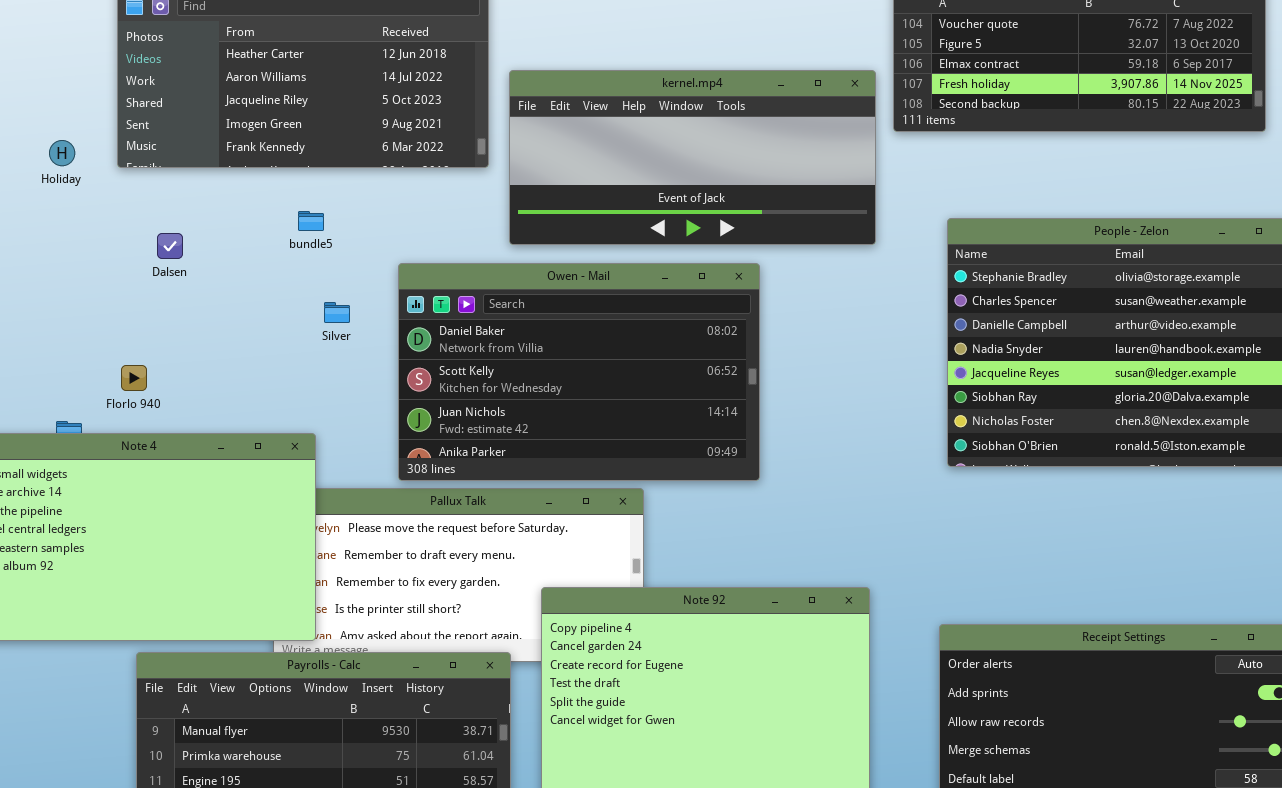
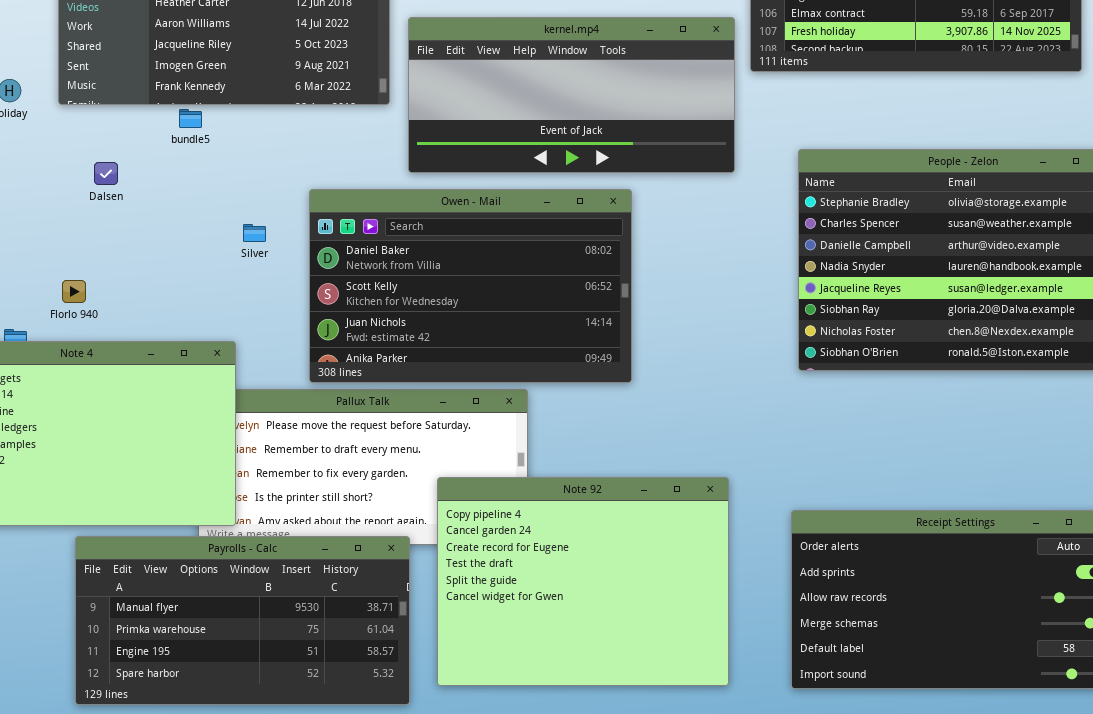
bundle5: [298,211,324,231] -> [179,109,202,128], moved

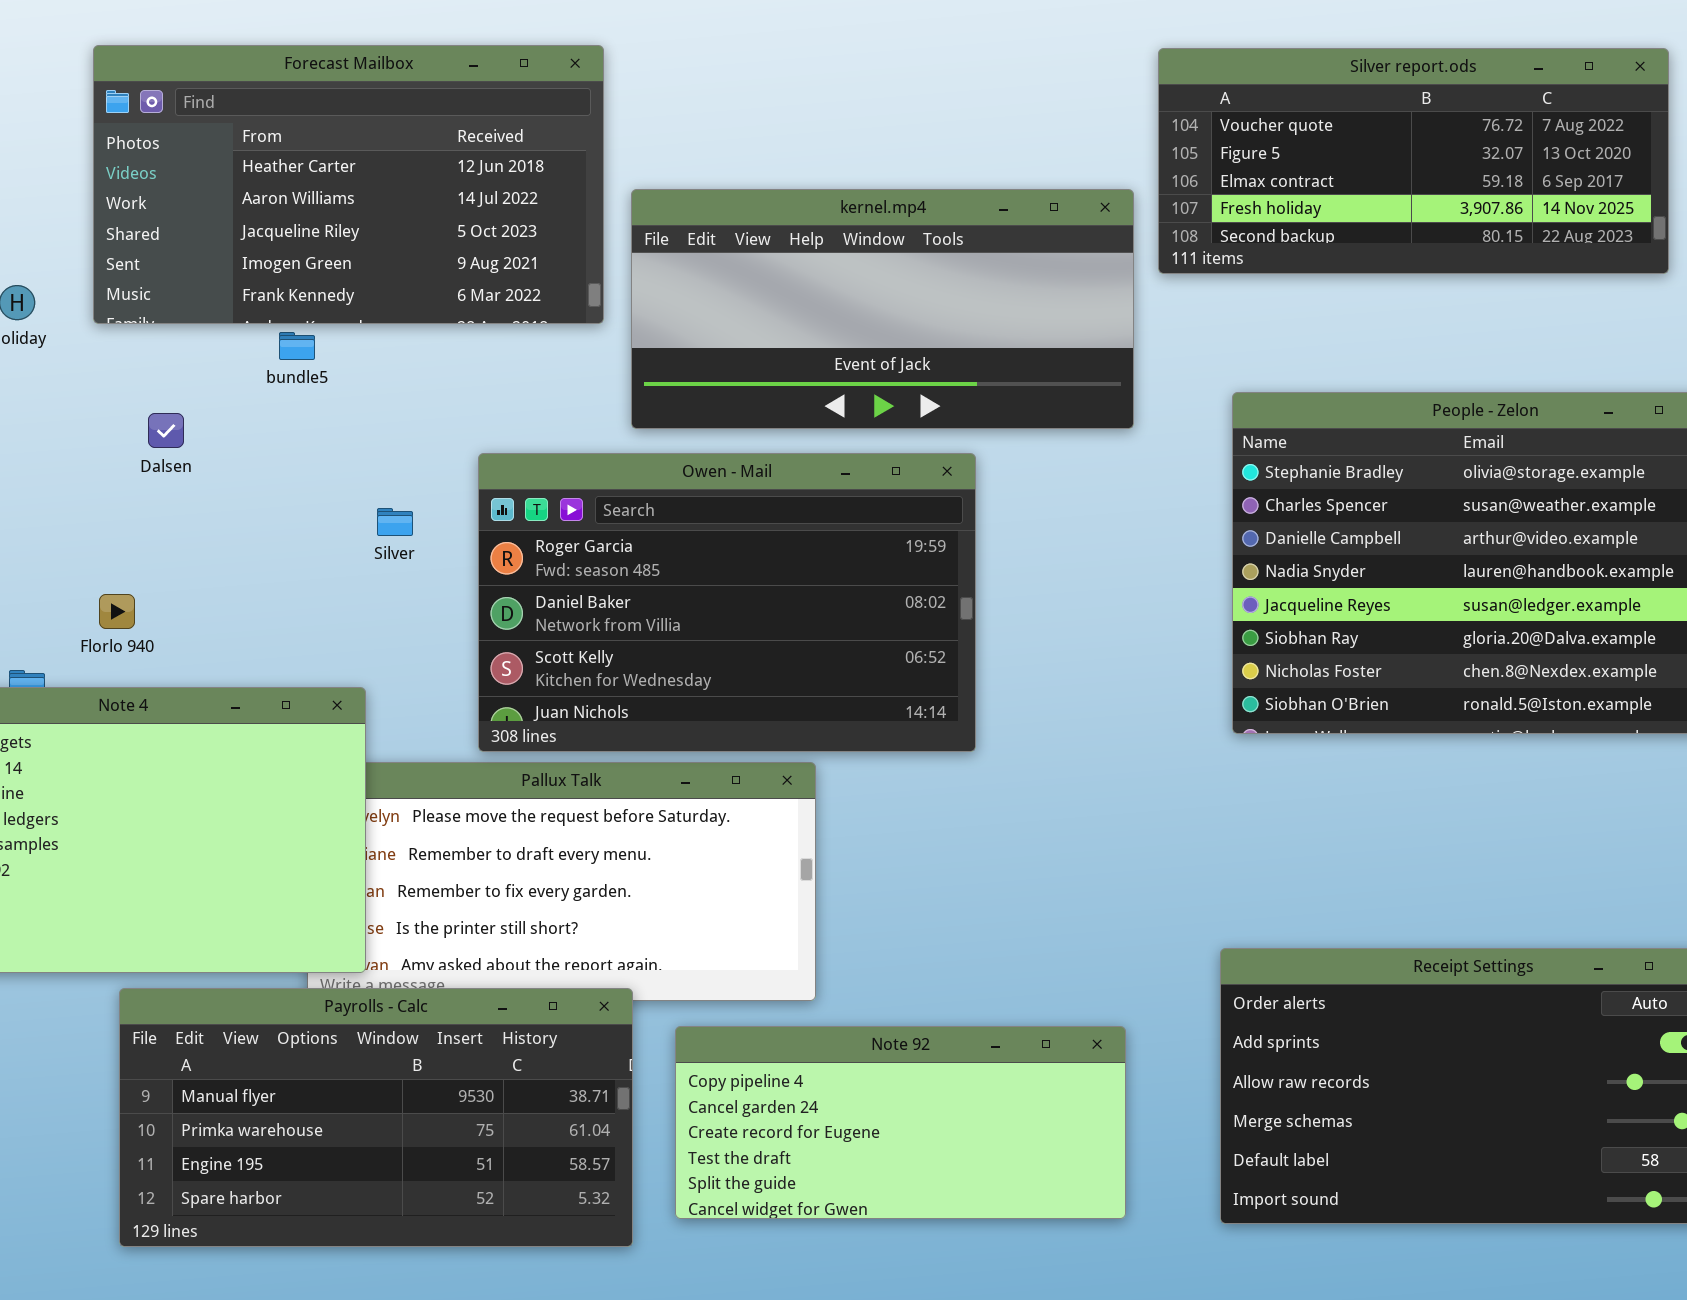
Owen - Mail: [309,189,632,383] -> [478,453,976,752], scrolled up 1 row
Note 92: [437,477,729,686] -> [675,1026,1126,1219], resized

